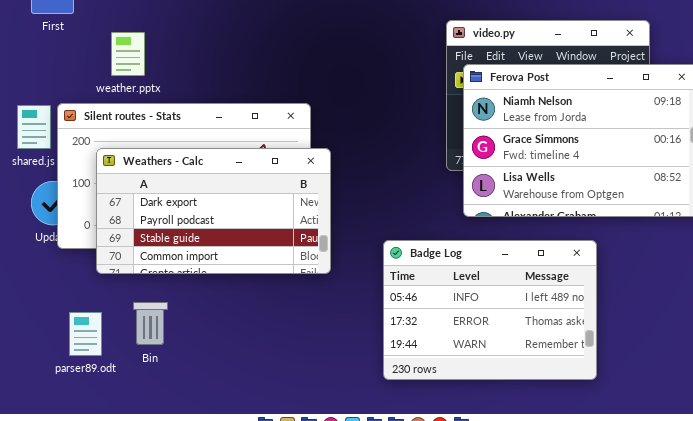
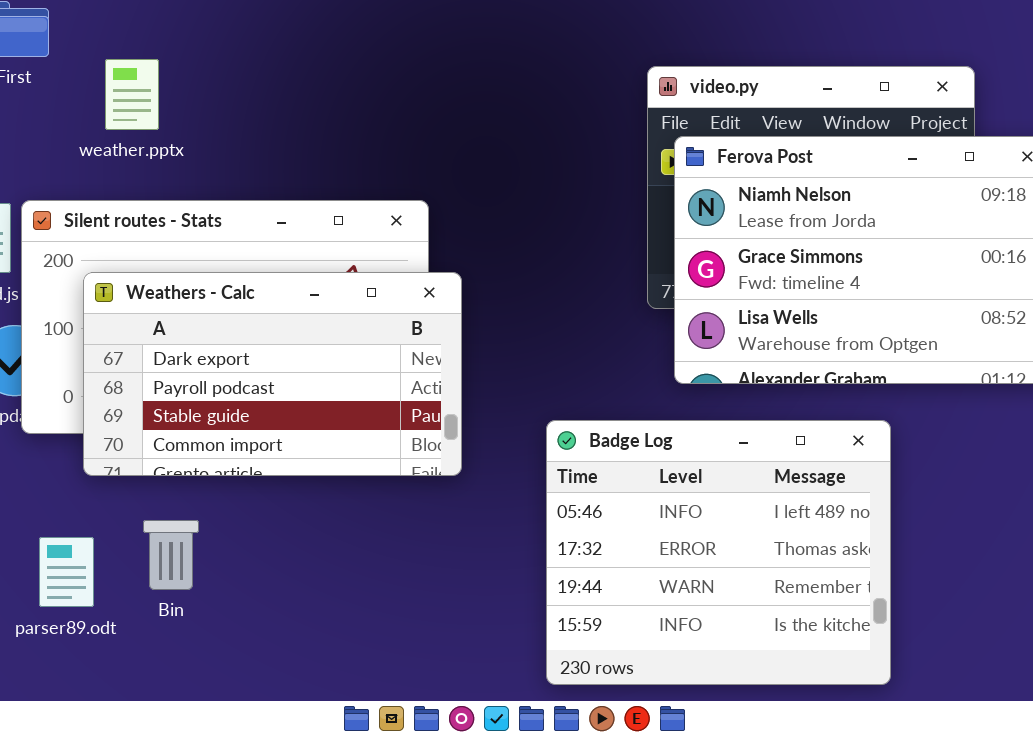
weather.pptx: [111,32,145,76] -> [105,59,159,130], moved
Badge Log: [383,240,597,380] -> [546,420,891,685], resized

